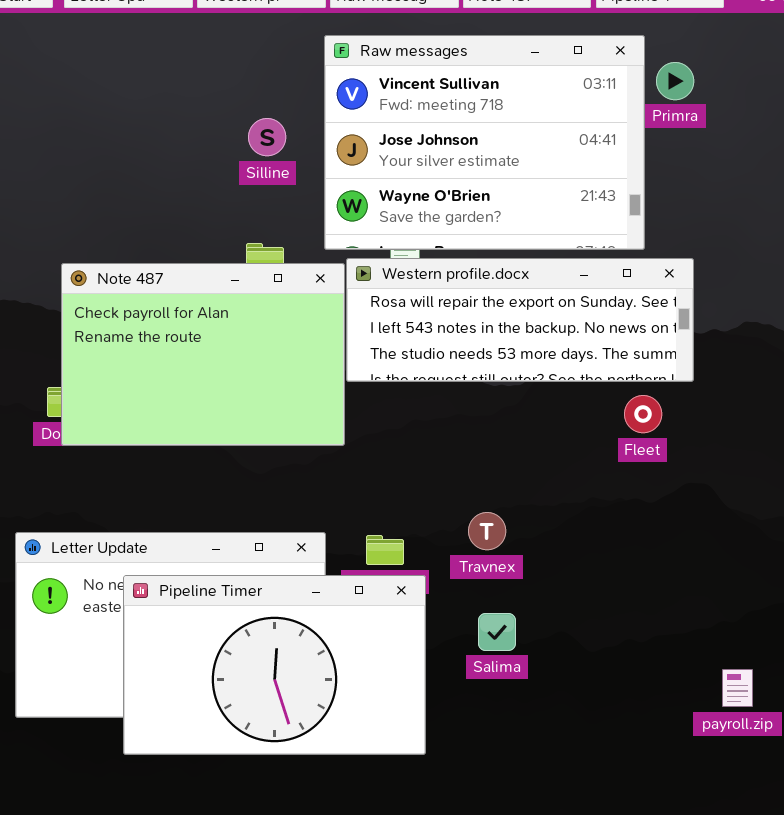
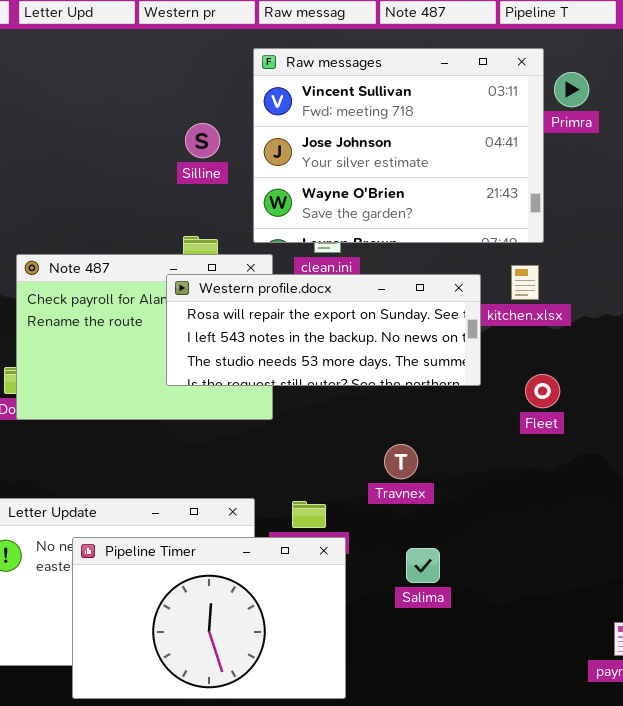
Western profile.docx: [346,258,694,382] -> [166,274,481,386], moved
Travnex: [468,512,506,550] -> [384,444,418,479], moved
Salima: [478,613,516,651] -> [406,548,440,583], moved

